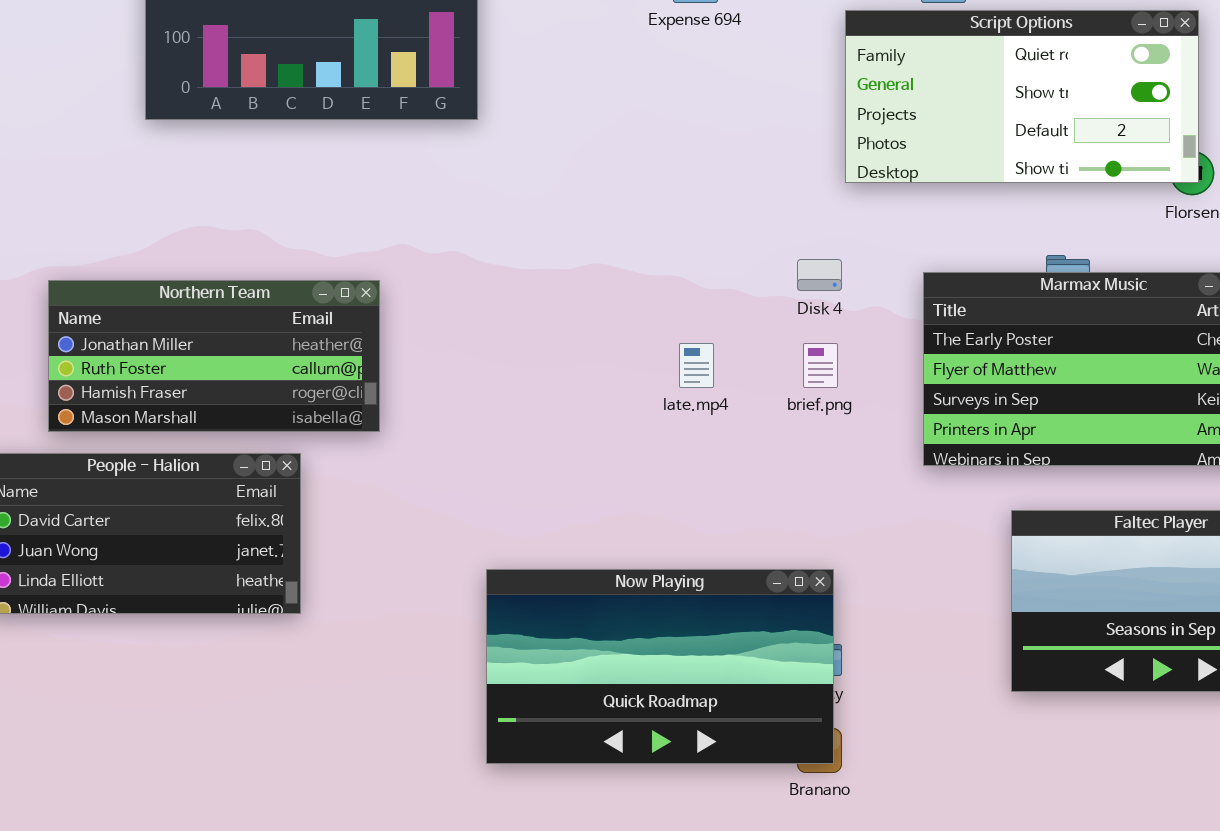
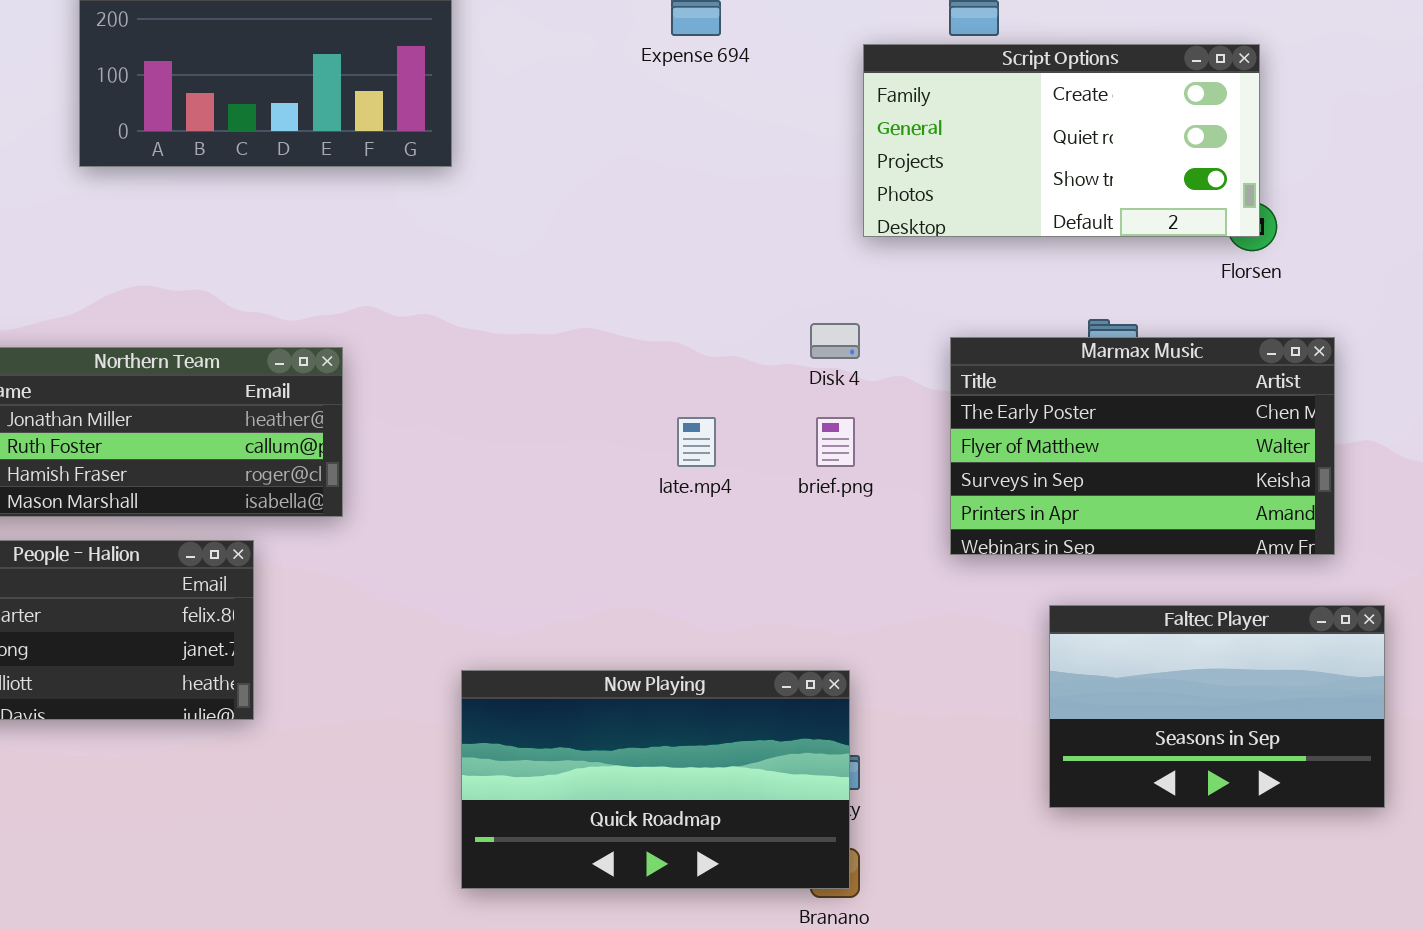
Script Options: [845,10,1199,183] -> [863,44,1260,237], scrolled up 1 row

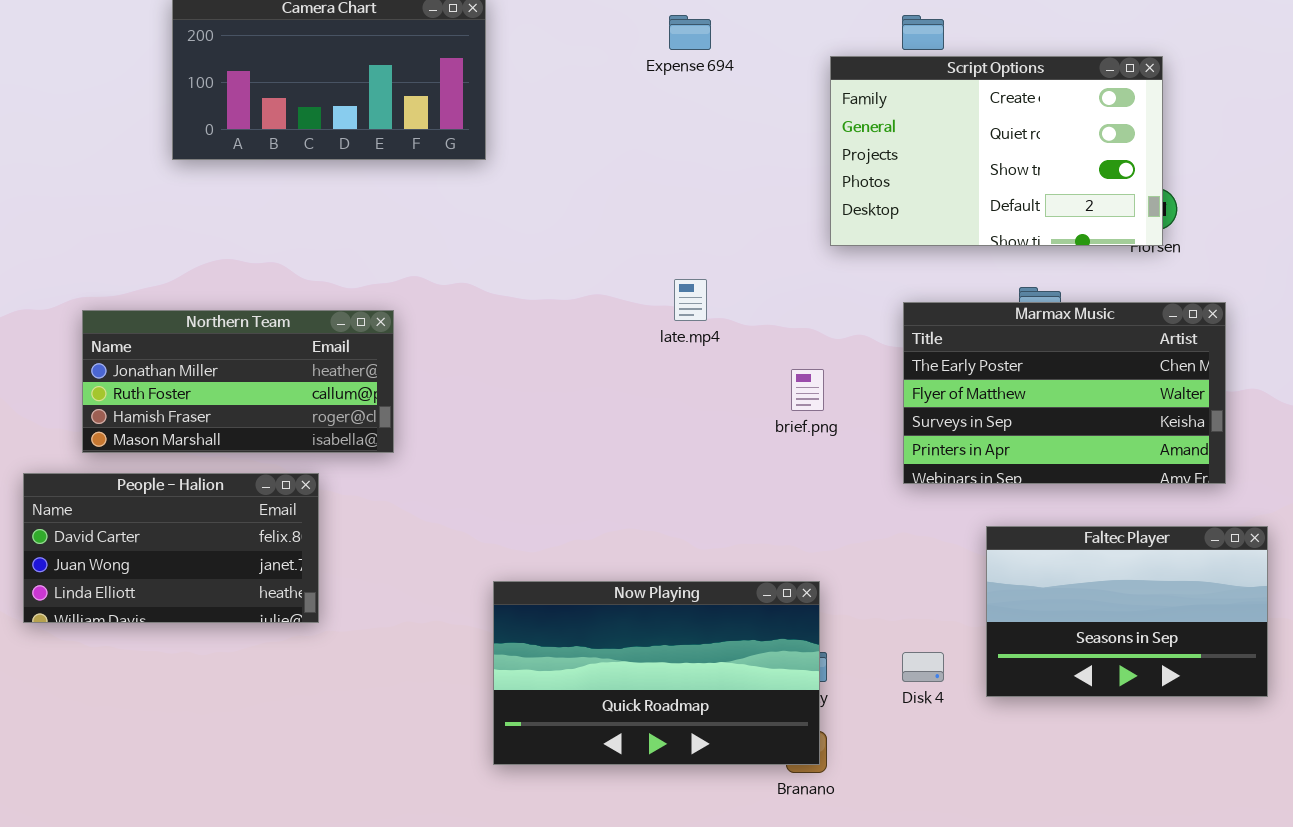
Script Options: [863,44,1260,237] -> [830,56,1163,246], resized
Disk 4: [810,323,860,359] -> [902,652,944,682], moved
late.mp4: [677,417,716,467] -> [674,279,707,321], moved

